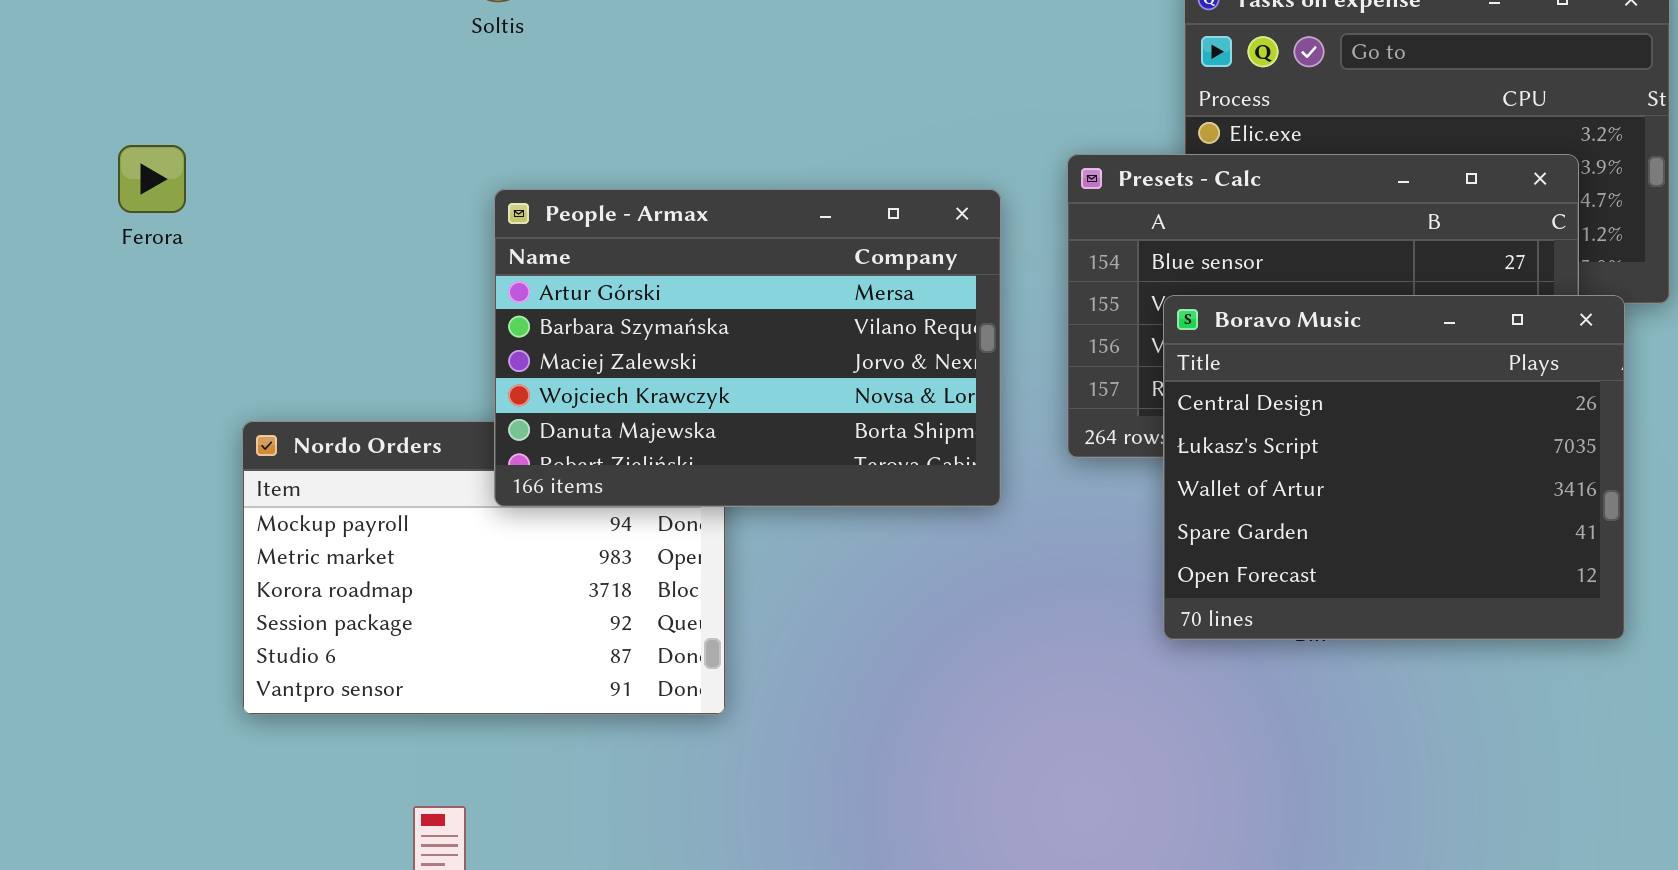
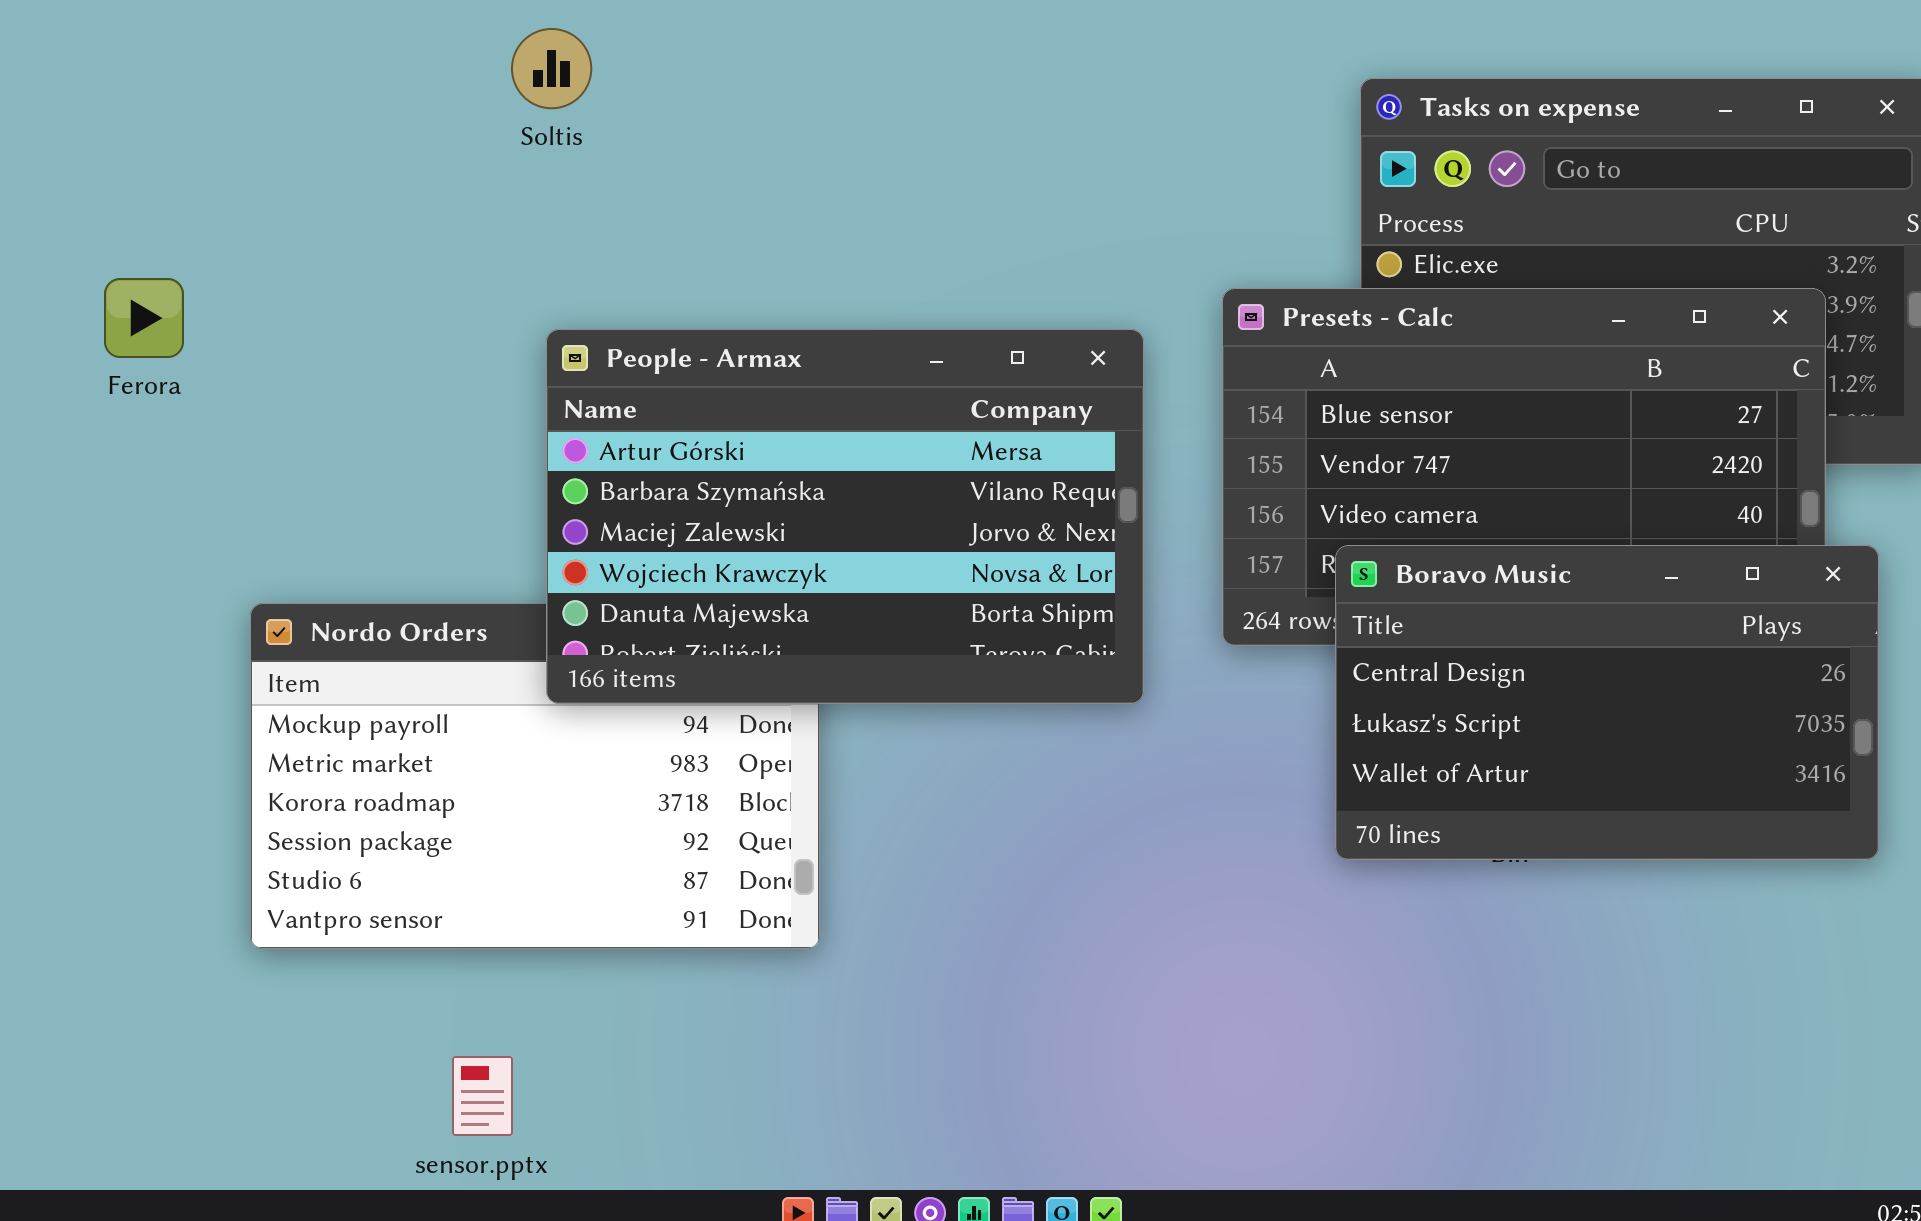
Boravo Music: [1163,295,1625,640] -> [1335,545,1879,860], resized

